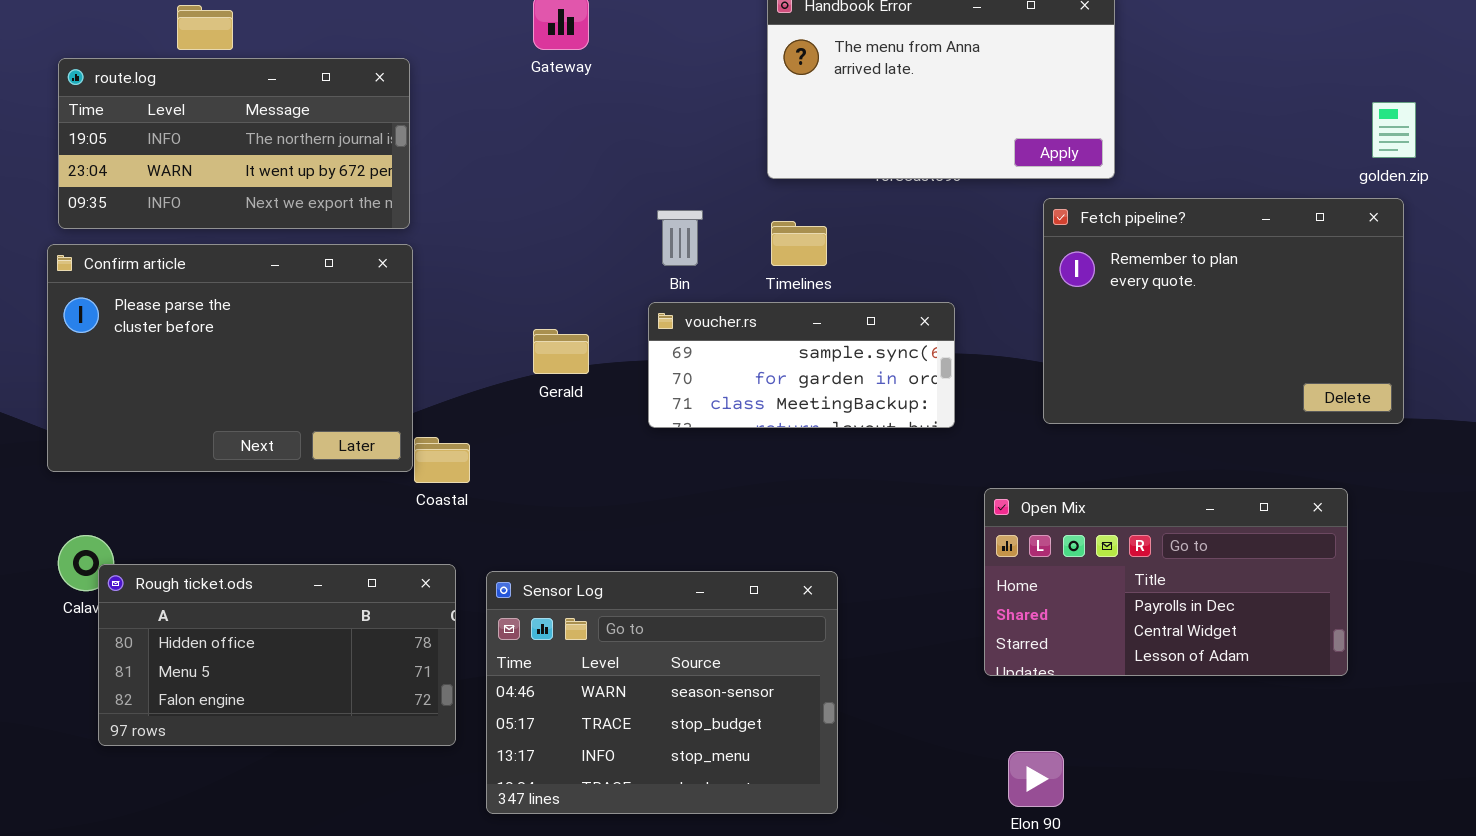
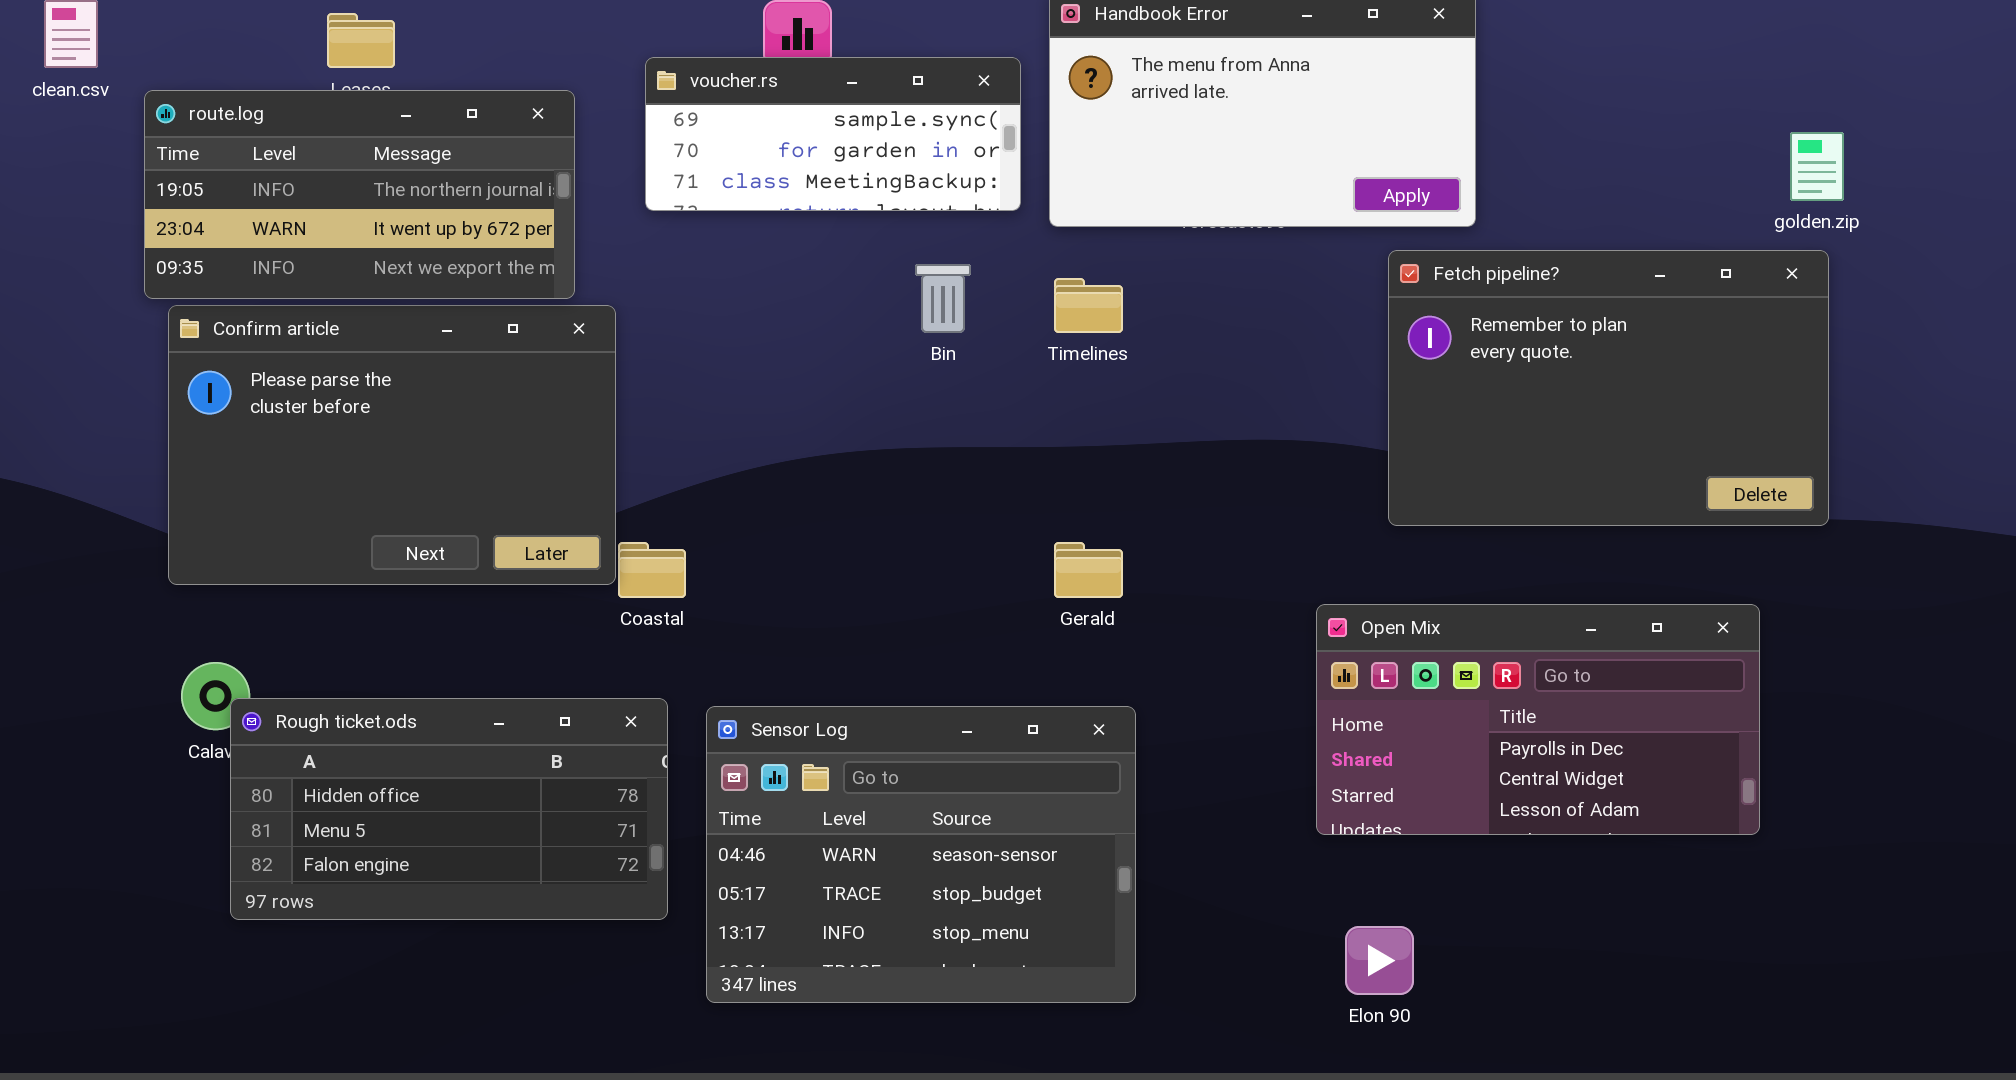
route.log: [58,58,410,229] -> [144,90,575,299], moved
voucher.rs: [648,302,955,428] -> [645,57,1021,211], moved
Gerald: [533,329,589,374] -> [1054,542,1123,598], moved

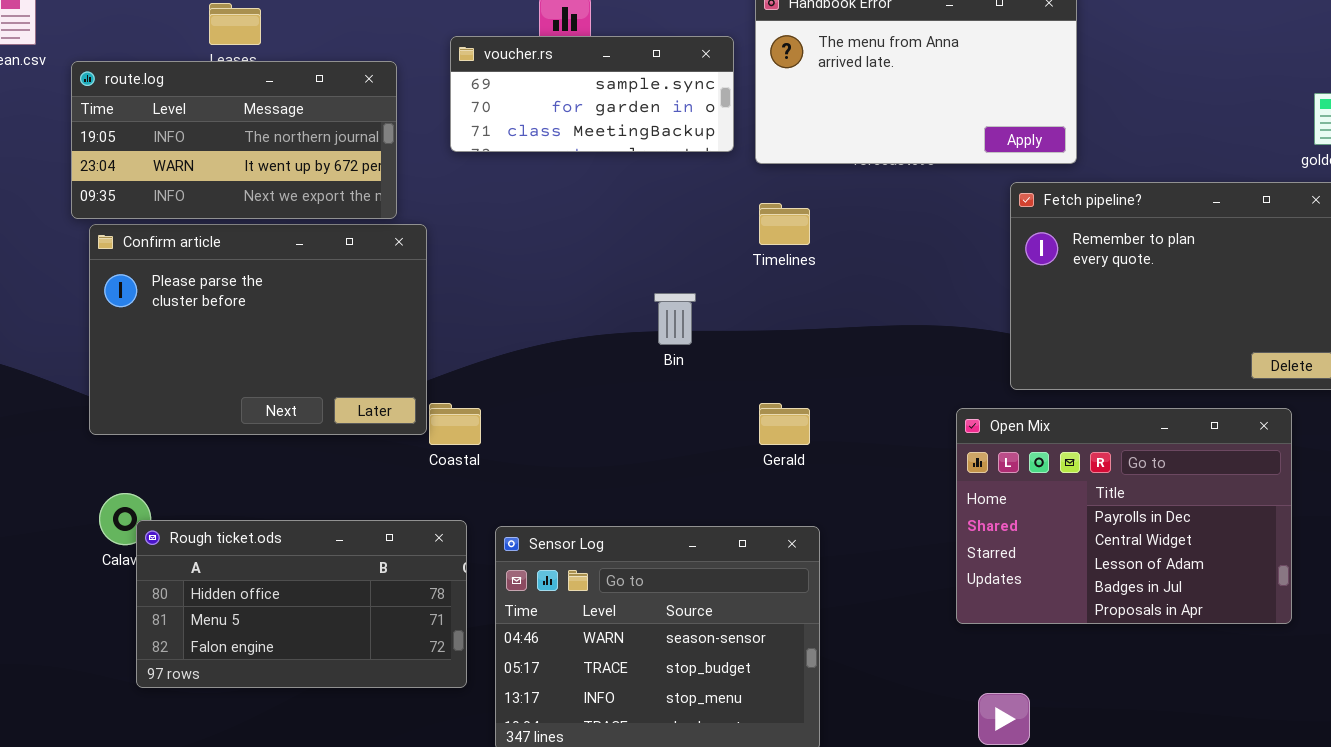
Bin: [915,264,971,333] -> [654,293,696,345], moved
Open Mix: [1316,604,1760,835] -> [956,408,1292,624], resized

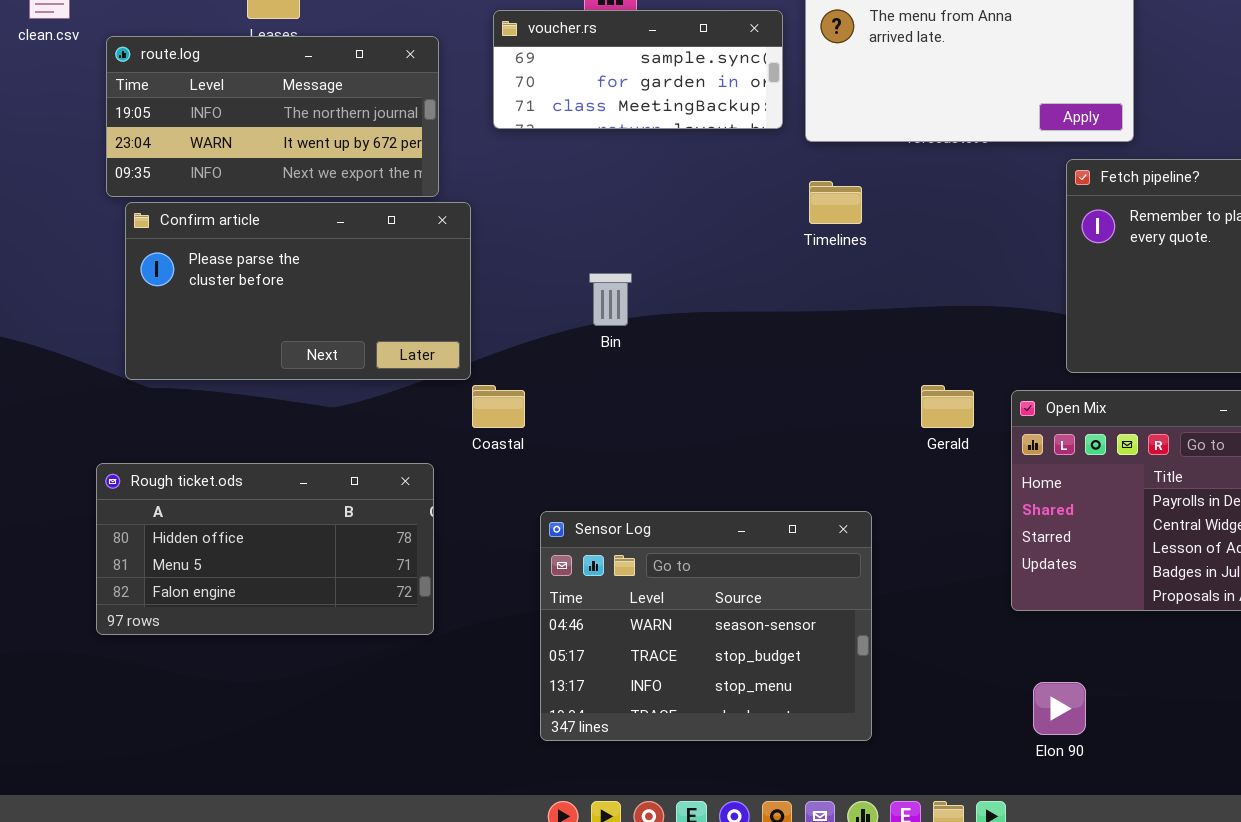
Confirm article: [89,224,427,435] -> [125,202,471,380], resized
Bin: [654,293,696,345] -> [589,273,632,326], moved
Gerald: [759,403,810,445] -> [921,385,974,428], moved
Rough ticket.ods: [136,520,467,688] -> [96,463,434,635], moved

